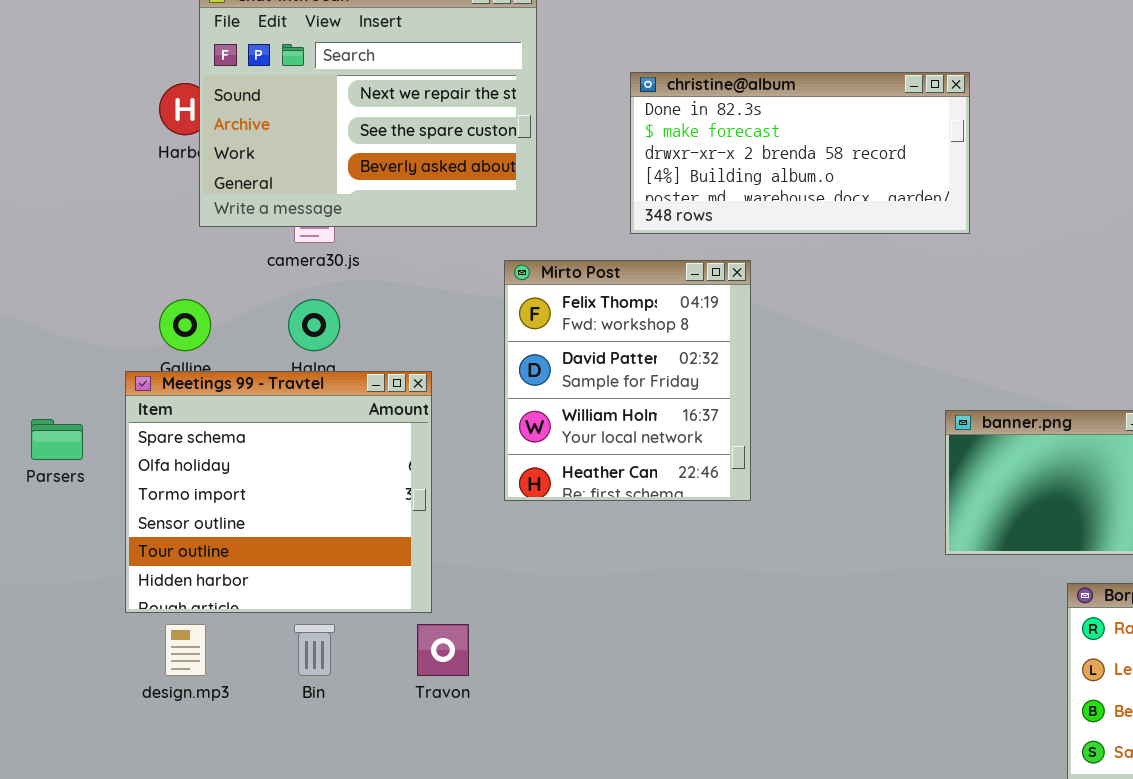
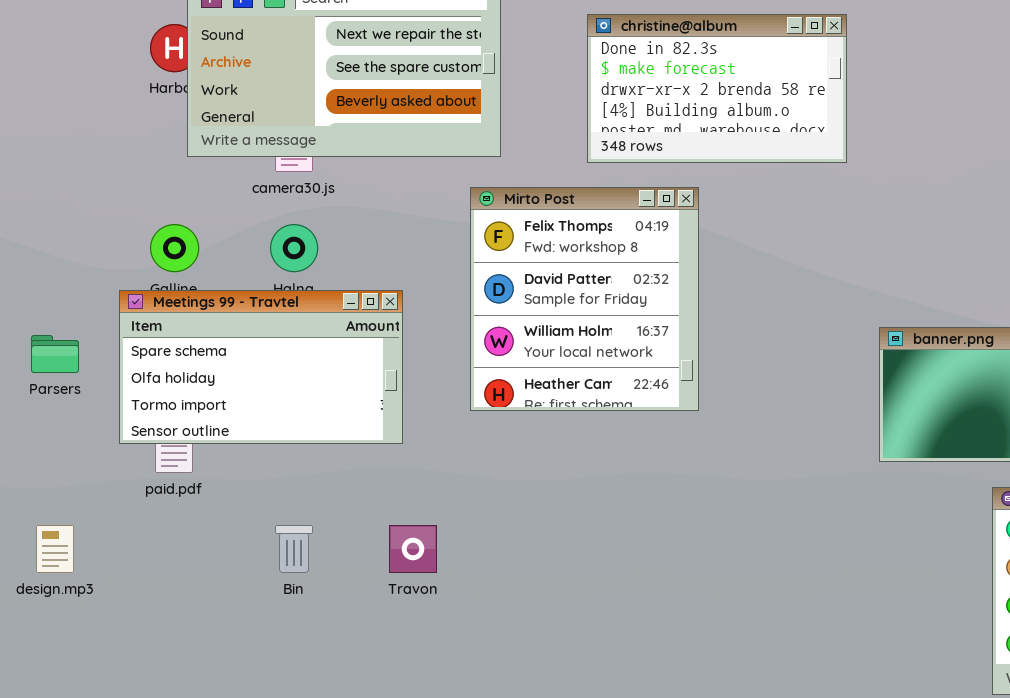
christine@album: [630,72,970,234] -> [587,14,847,163], resized
Meetings 99 - Travtel: [125,371,432,613] -> [119,290,403,444], resized
design.mp3: [165,624,206,676] -> [36,525,74,573], moved

